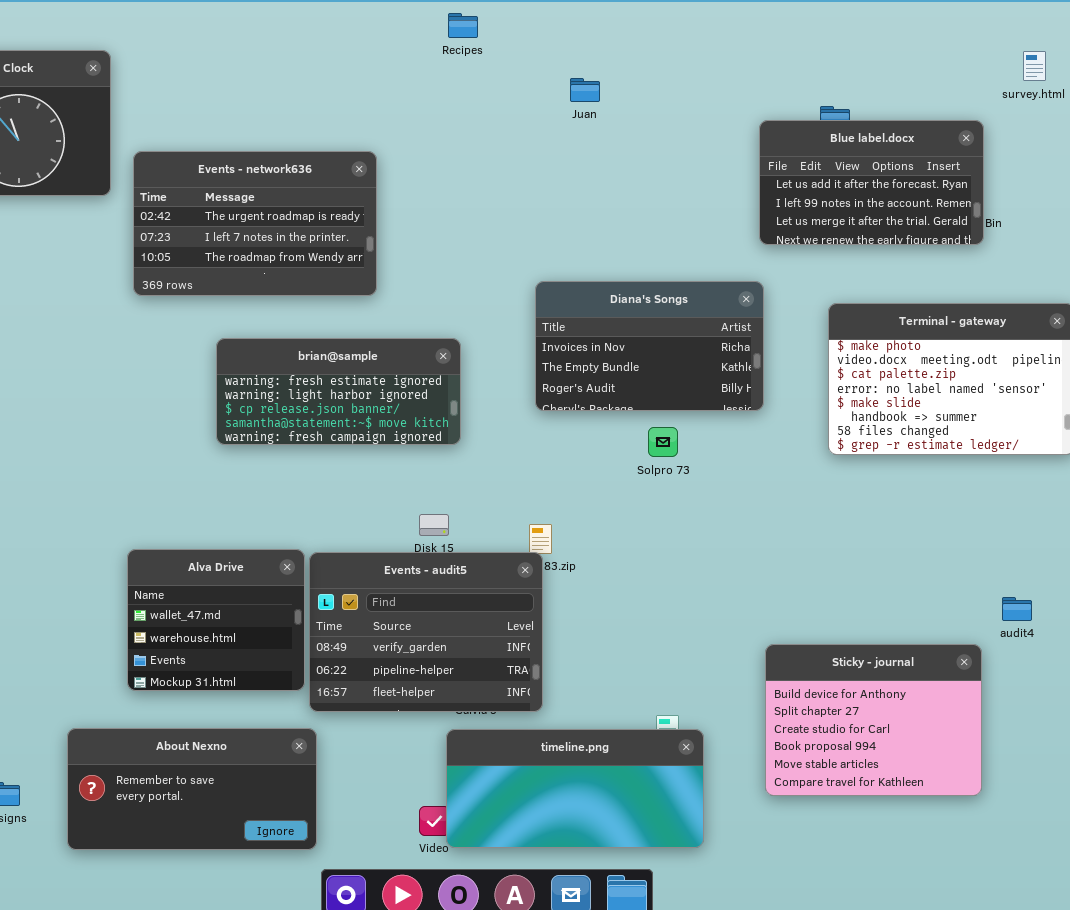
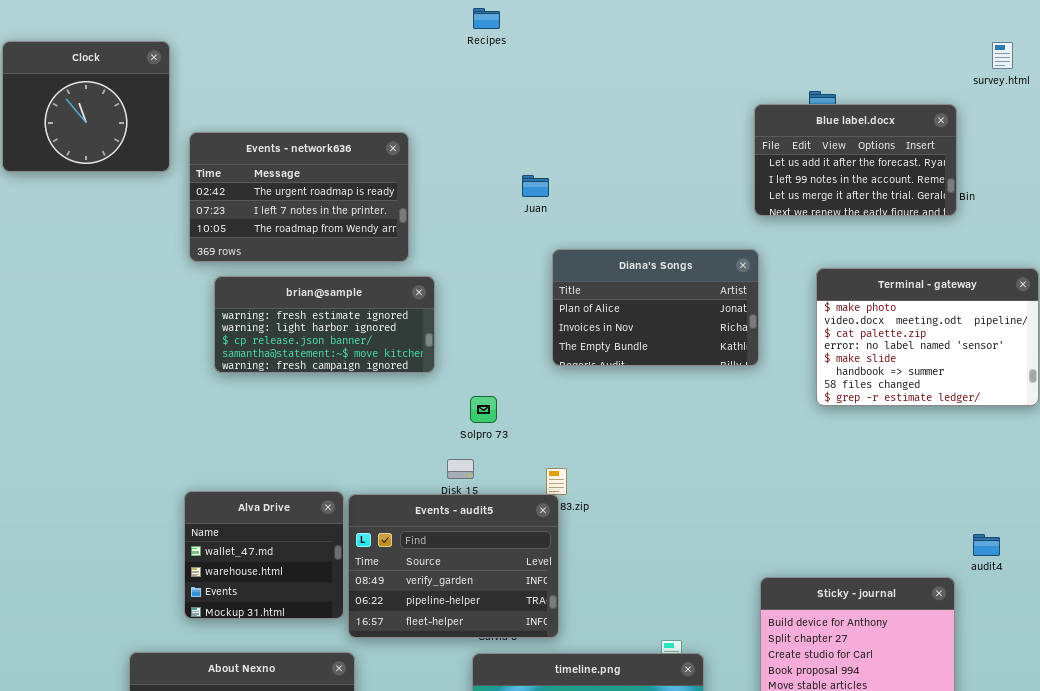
Juan: [570,78,600,102] -> [522,175,549,197], moved
Diana's Songs: [535,281,764,411] -> [552,249,759,366], scrolled up 1 row
brian@sample: [216,338,461,445] -> [214,276,435,373], moved
Solpro 73: [648,427,678,457] -> [470,396,497,423], moved

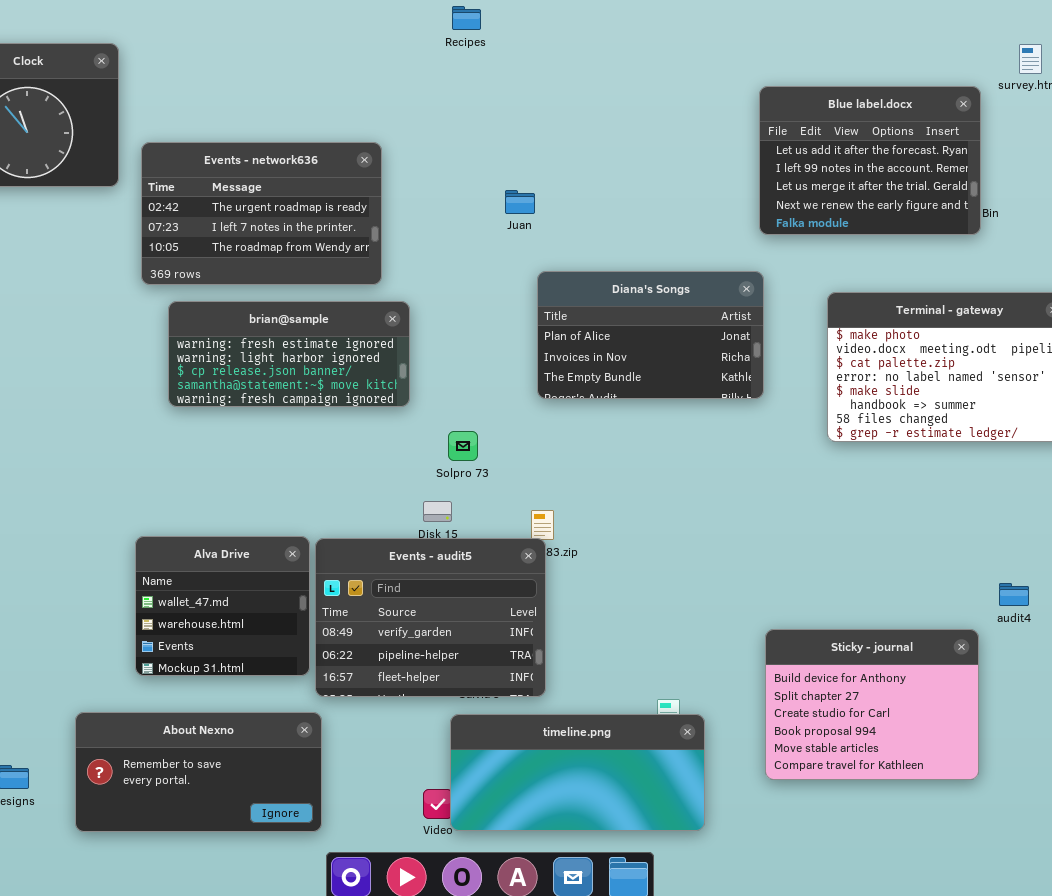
Blue label.docx: [754,104,957,216] -> [759,86,981,235], resized

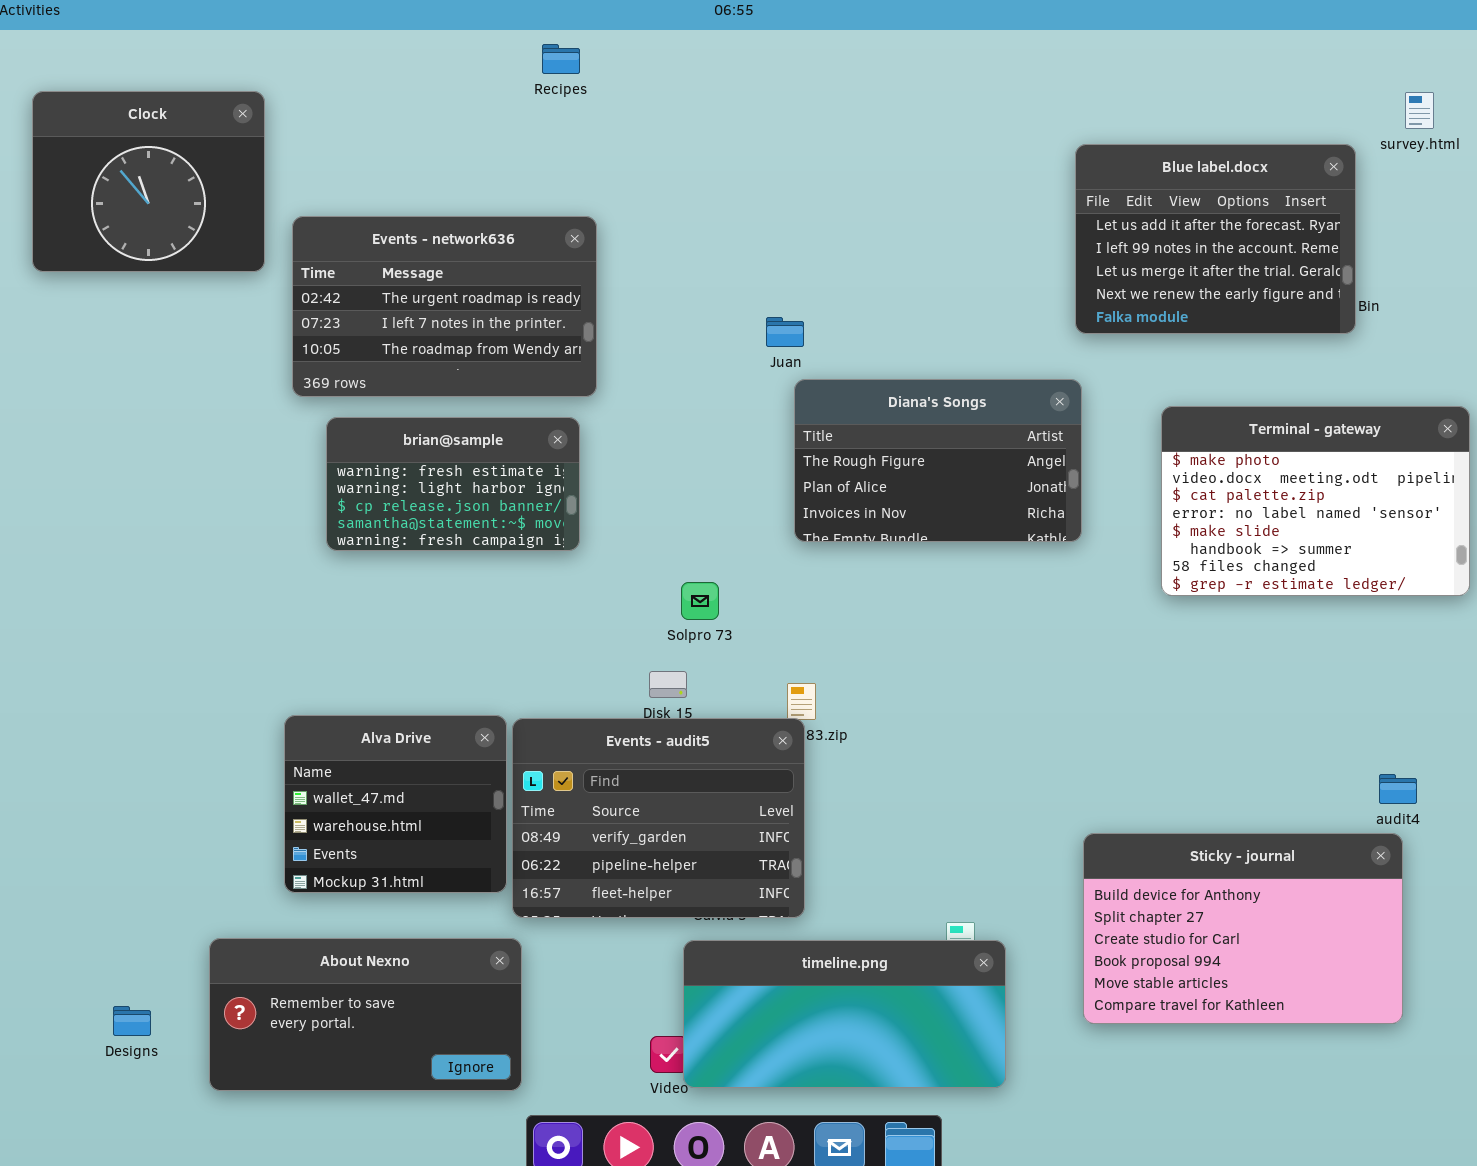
Recipes: [452,6,481,30] -> [542,44,580,74], moved
Juan: [505,190,535,214] -> [766,317,804,347], moved
Diana's Songs: [537,271,764,399] -> [794,379,1082,542], scrolled up 1 row
brian@sample: [168,301,410,407] -> [326,417,580,551], resized
Sticky - journal: [765,629,979,780] -> [1083,833,1403,1024], resized

